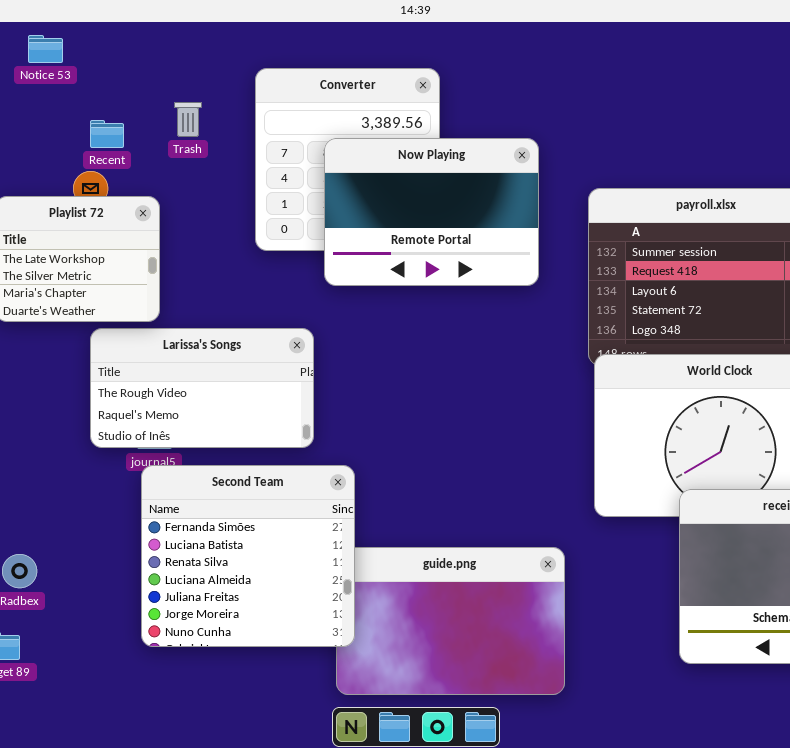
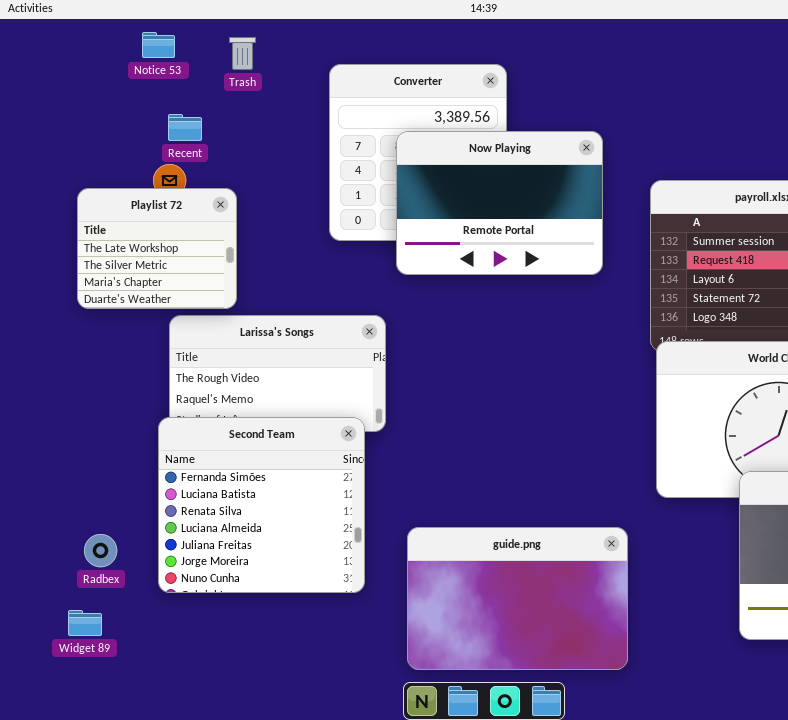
Notice 53: [28,35,63,63] -> [142,32,175,58], moved
Trash: [174,102,202,137] -> [229,37,256,70], moved
Second Team: [141,465,355,647] -> [158,417,365,593], moved

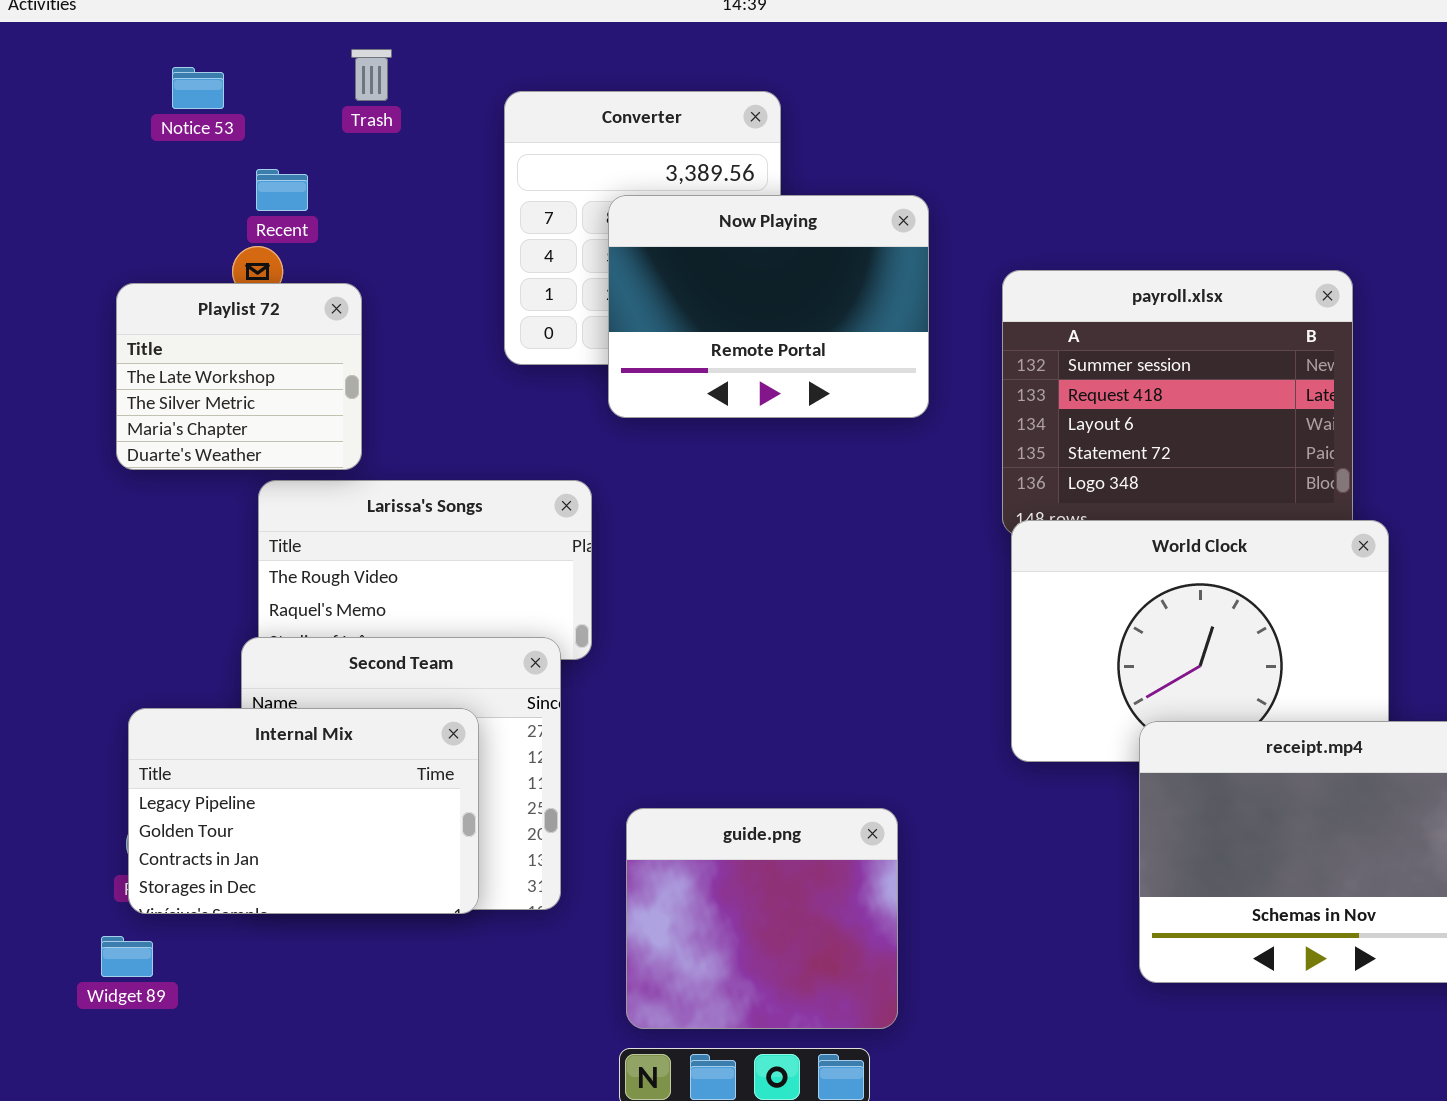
Notice 53: [142,32,175,58] -> [172,67,224,109], moved
Internal Mix: none -> [128,708,479,914], opened
guide.png: [407,527,628,670] -> [626,808,898,1029], resized

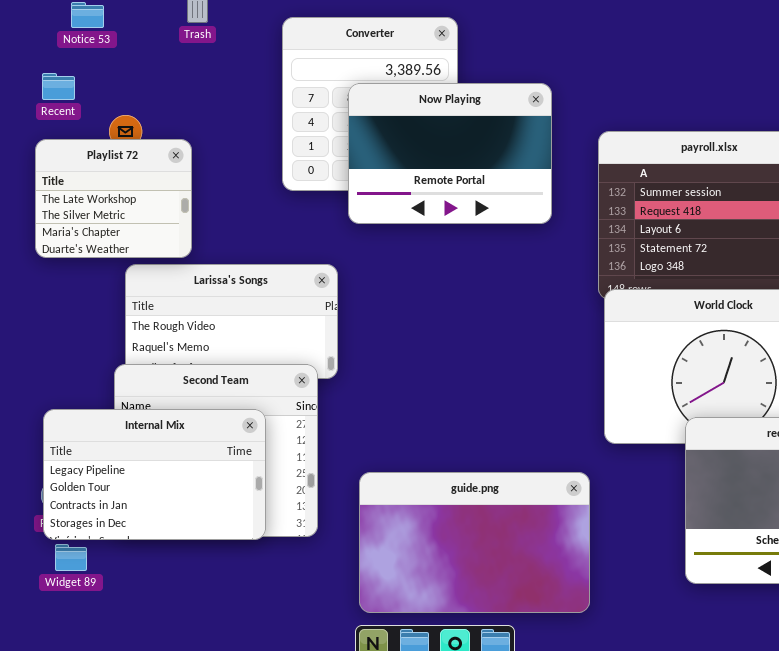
Recent: [256,169,308,211] -> [42,73,75,100], moved
guide.png: [626,808,898,1029] -> [359,472,590,613], resized
Widget 89: [101,936,153,977] -> [55,544,87,571], moved

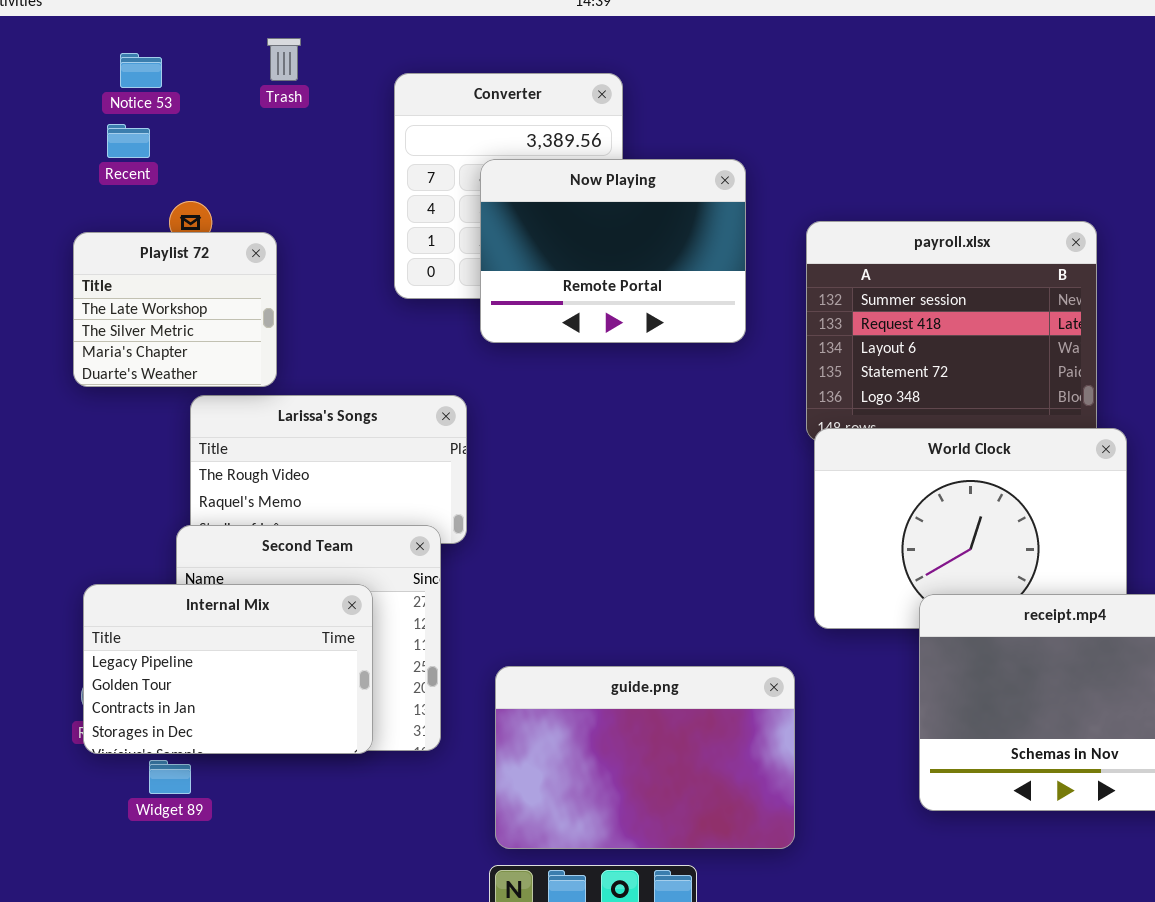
Recent: [42,73,75,100] -> [107,124,150,158], moved
Widget 89: [55,544,87,571] -> [149,760,191,794], moved

